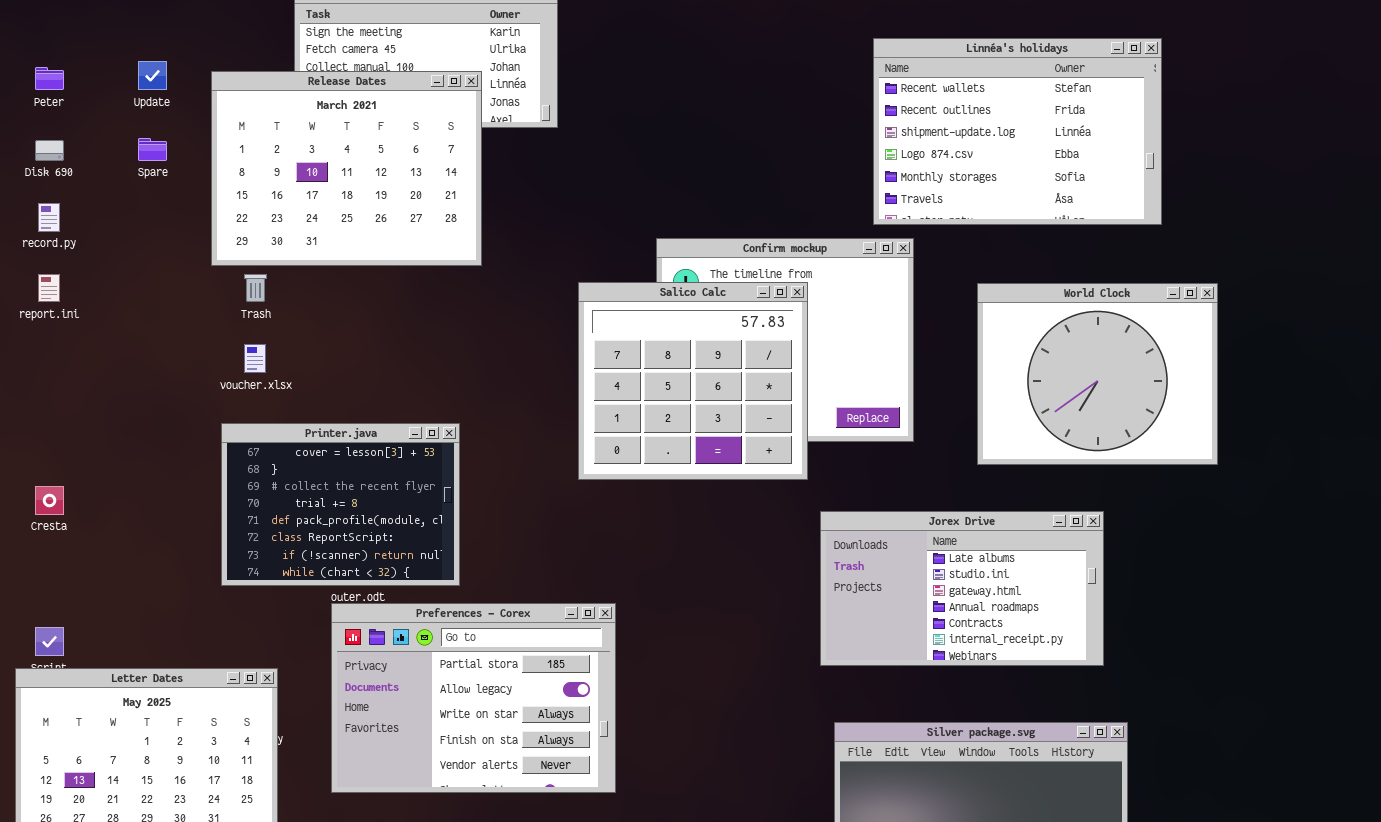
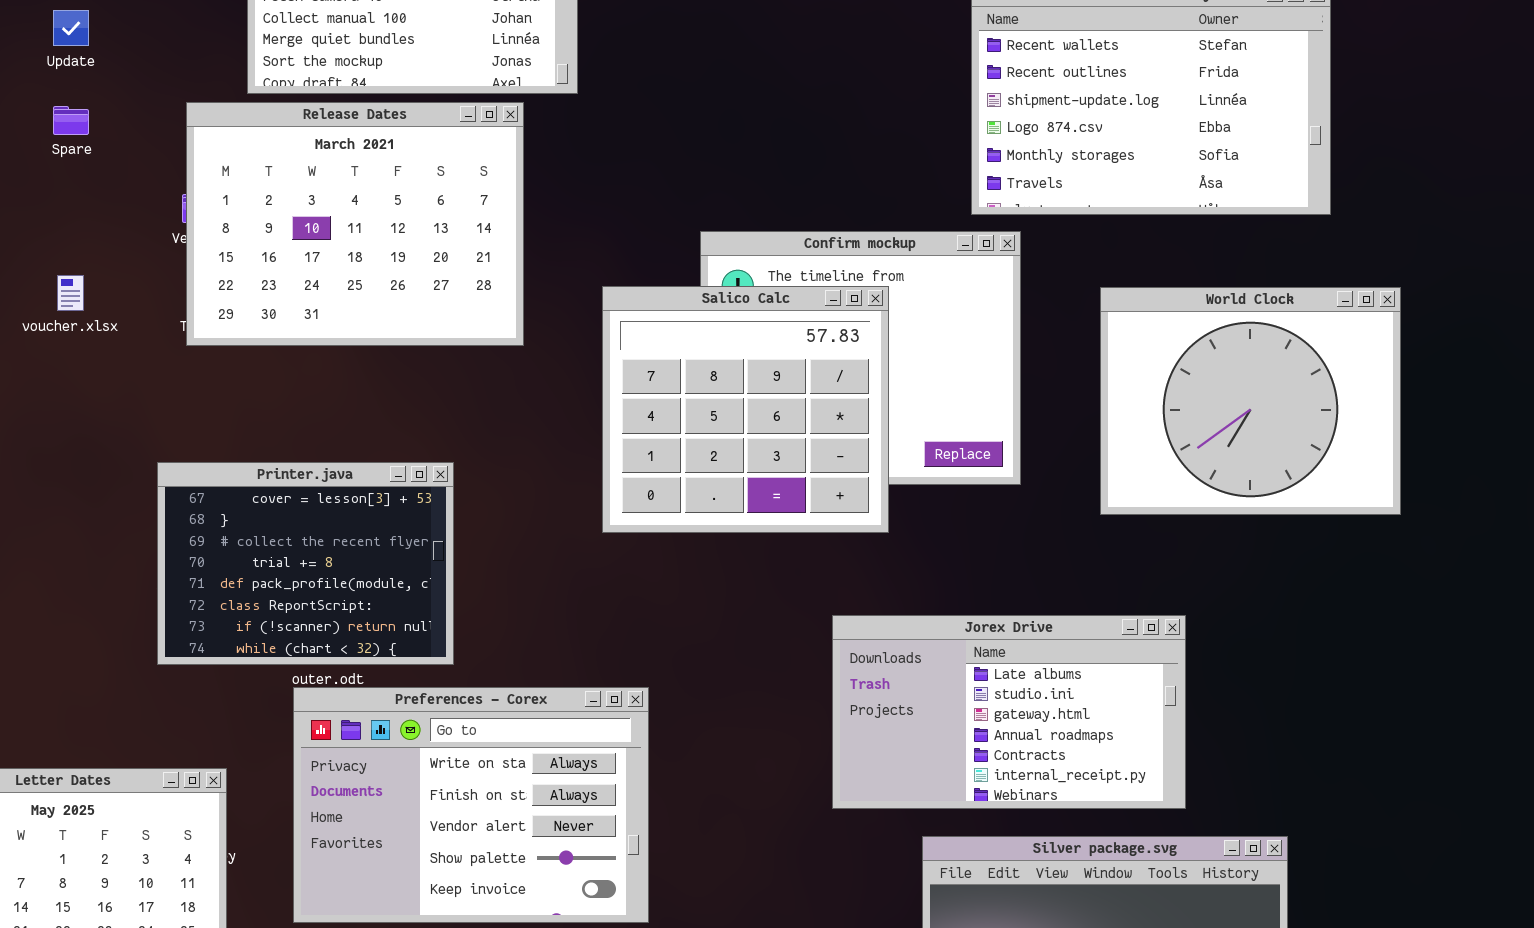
Release Dates: [211,71,482,266] -> [186,102,524,346], moved
voucher.xlsx: [244,344,266,373] -> [57,275,84,311], moved
Jorex Drive: [820,511,1104,666] -> [832,615,1186,809], moved
Preferences - Corex: [331,603,616,793] -> [293,687,649,923], scrolled down 2 rows

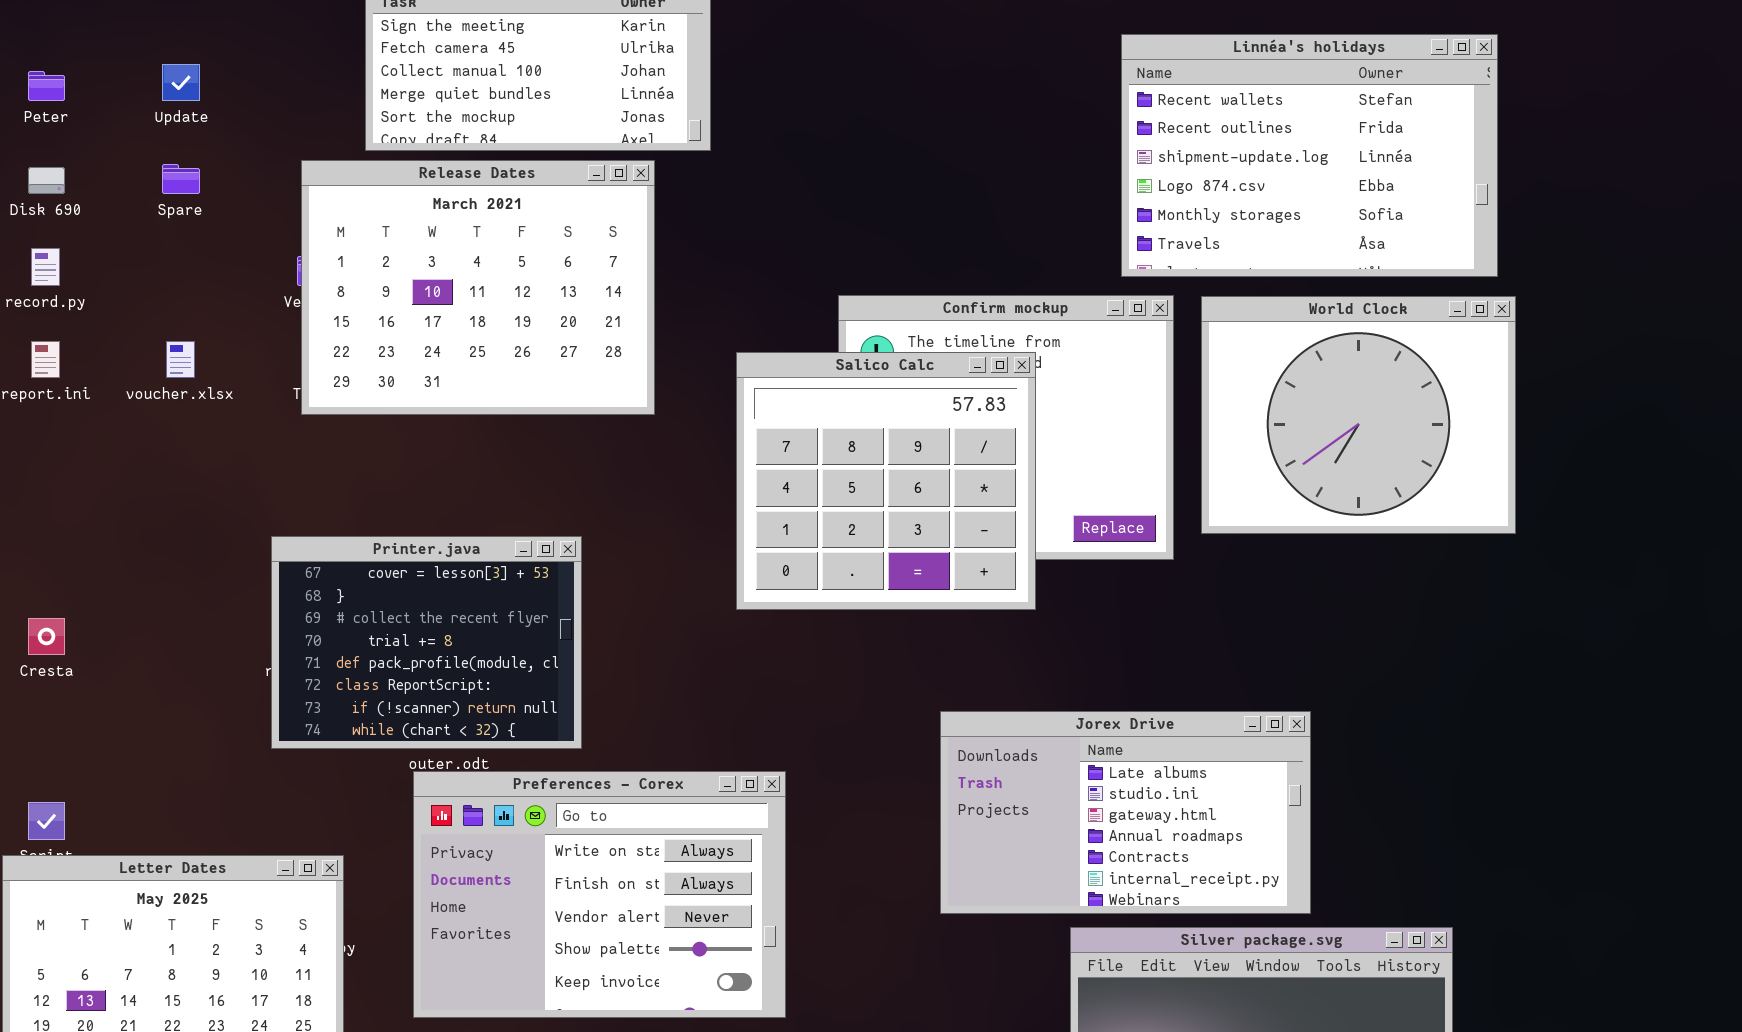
World Clock: [1100,287,1401,515] -> [1201,296,1516,534], moved
Jorex Drive: [832,615,1186,809] -> [940,711,1311,914], moved

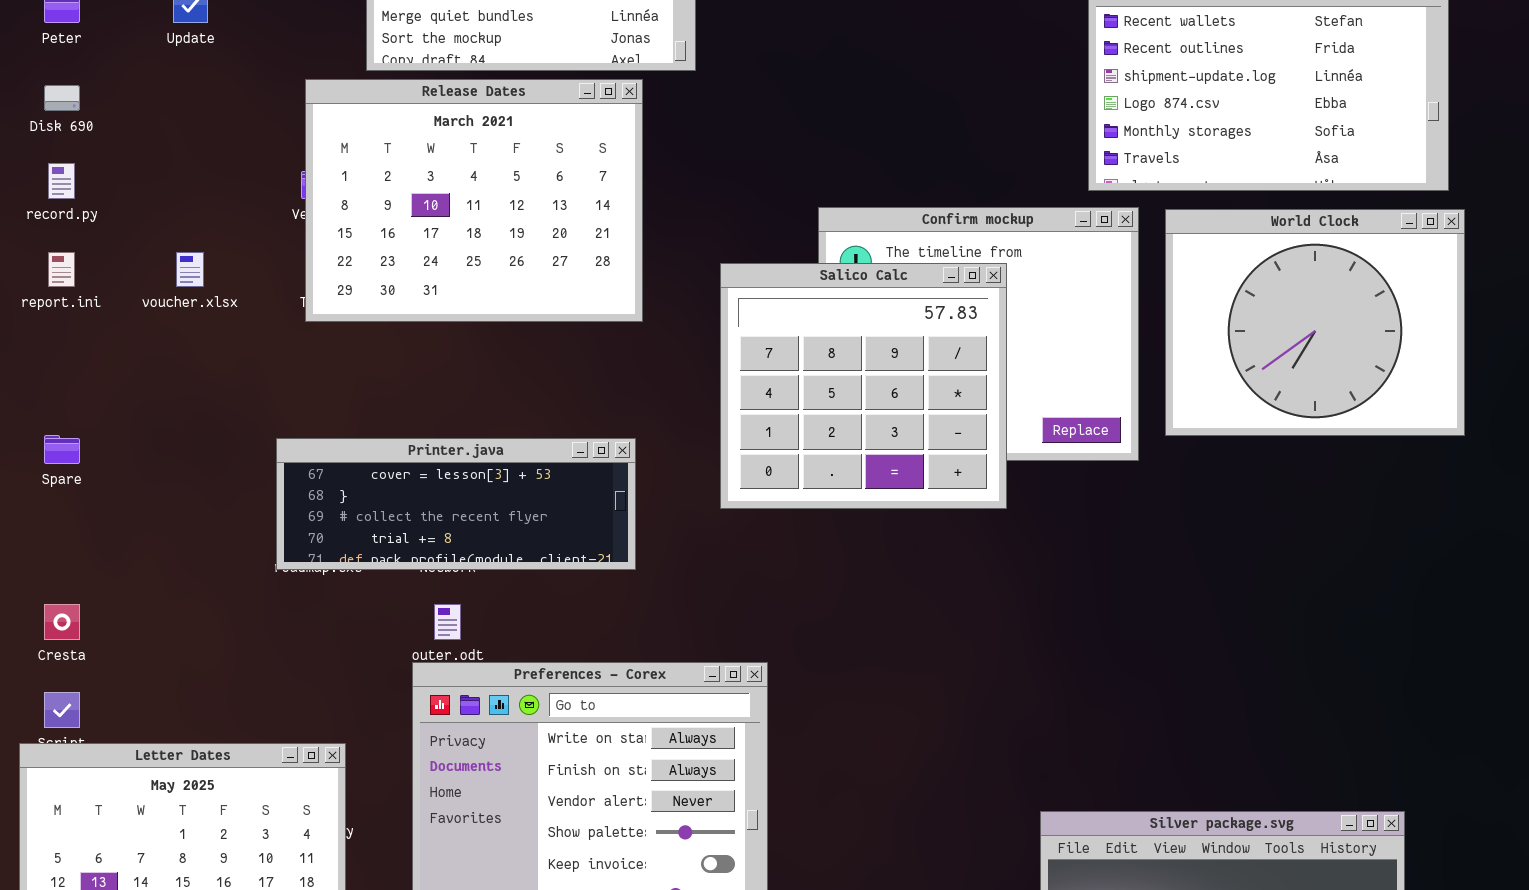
Spare: [162,164,200,194] -> [44,435,80,464], moved
Printer.java: [271,536,582,749] -> [276,438,636,570], resized
Cresta: [28,618,65,655] -> [44,604,80,640], moved
Jorex Drive: [940,711,1311,914] -> none, closed

